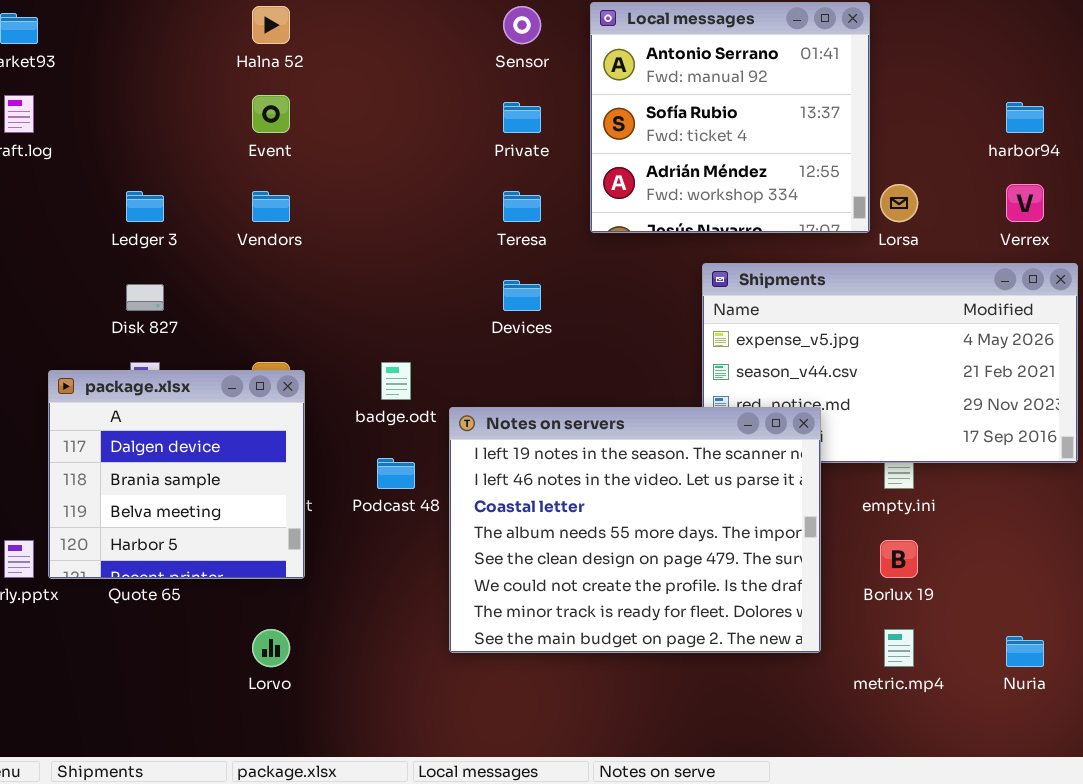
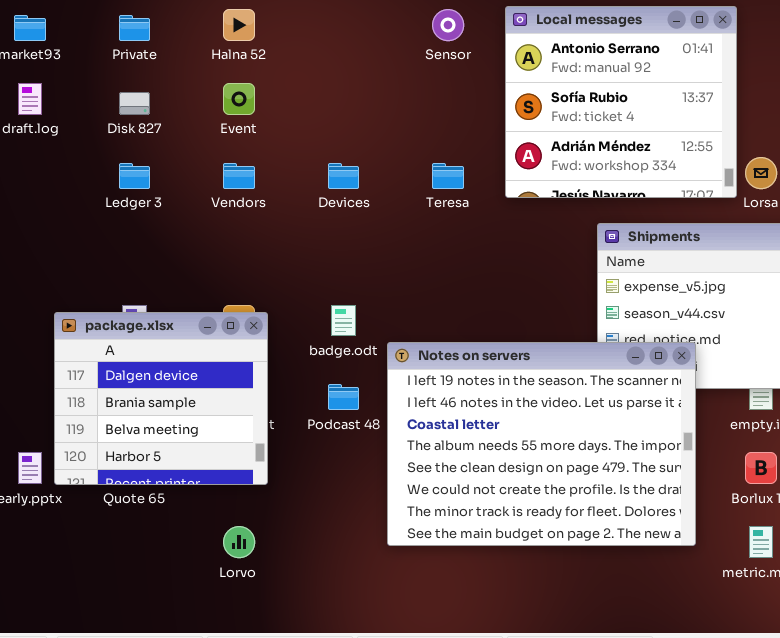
Private: [503,102,541,133] -> [119,15,150,41], moved
Devices: [503,280,541,311] -> [328,163,359,189], moved
Disk 827: [126,284,164,311] -> [119,92,150,115], moved

